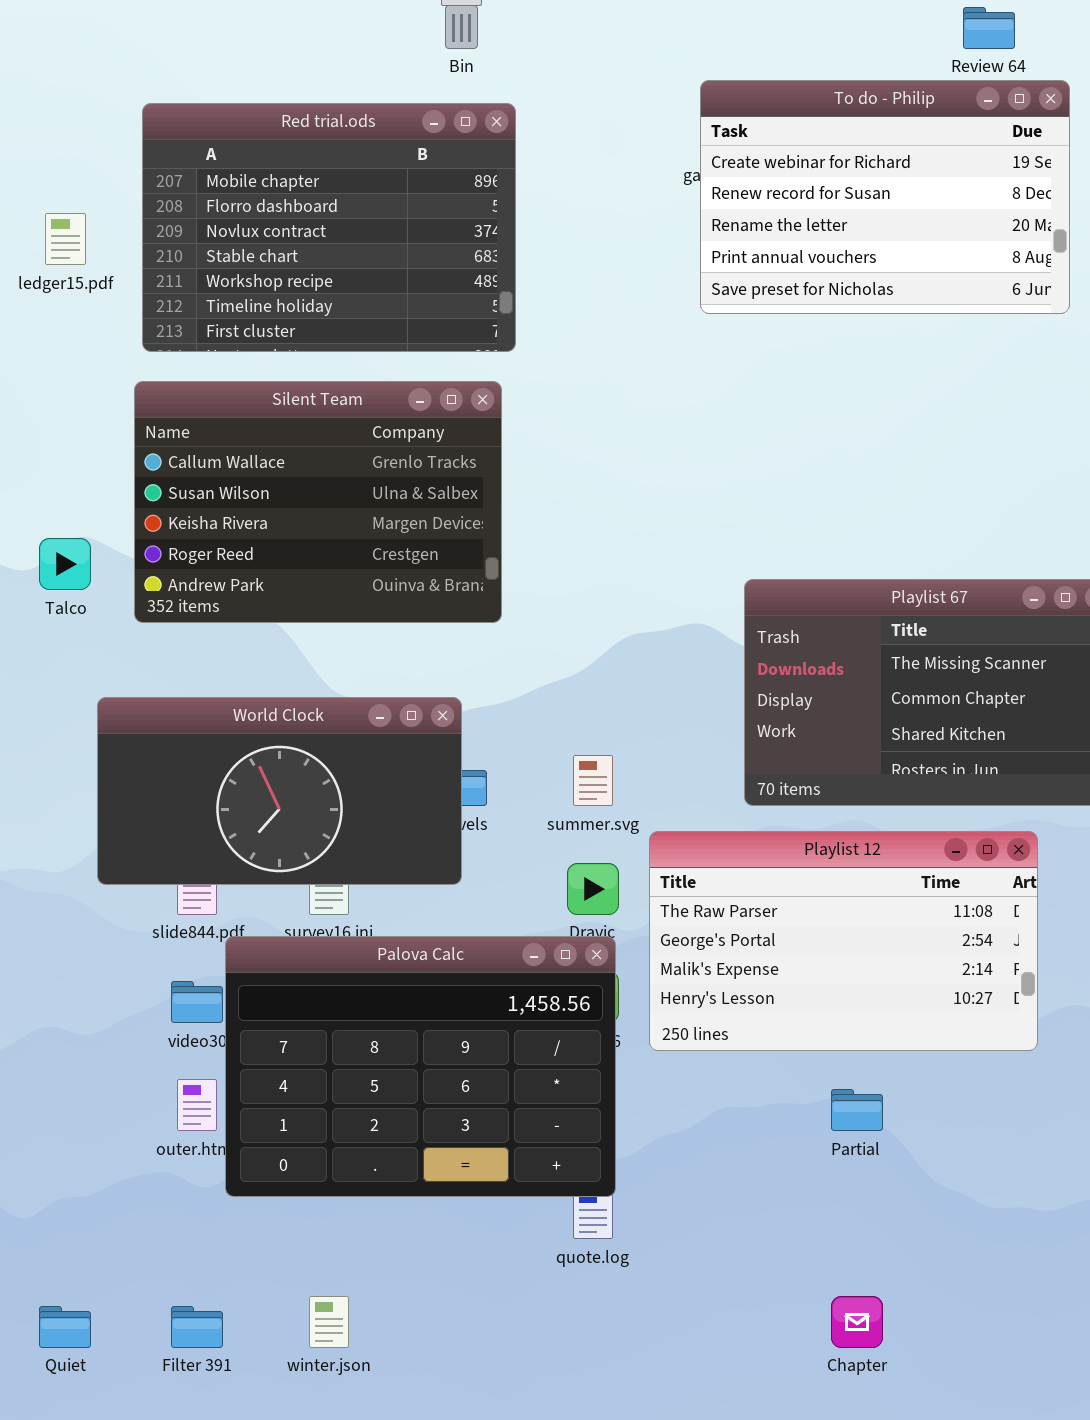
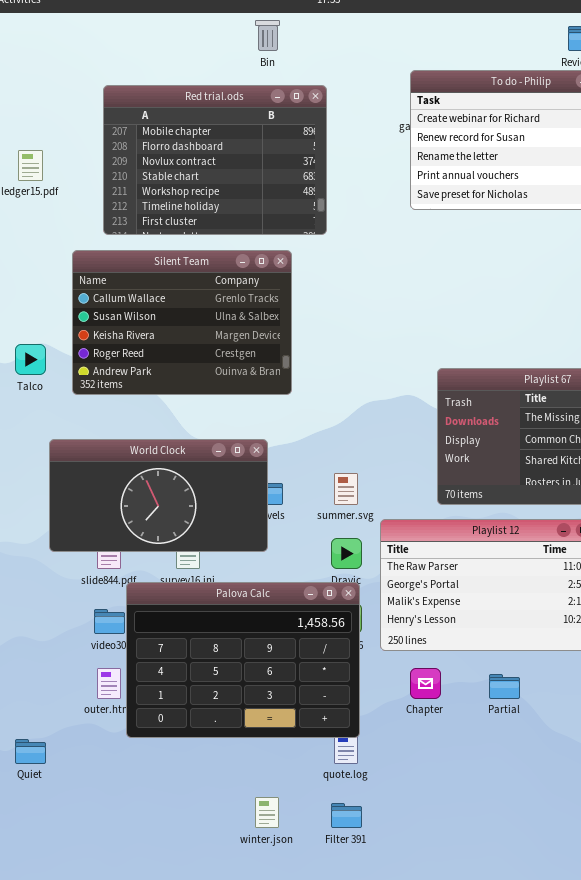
Red trial.ods: [142,103,516,352] -> [103,85,327,235], moved
winter.json: [309,1296,349,1348] -> [255,797,279,828], moved
Chapter: [831,1296,883,1348] -> [410,668,441,699], moved
Quiet: [39,1306,91,1348] -> [15,739,46,764], moved
Filter 391: [171,1306,223,1348] -> [331,803,362,828], moved

